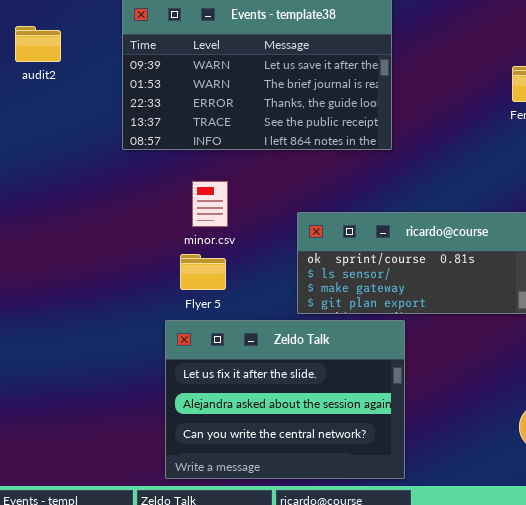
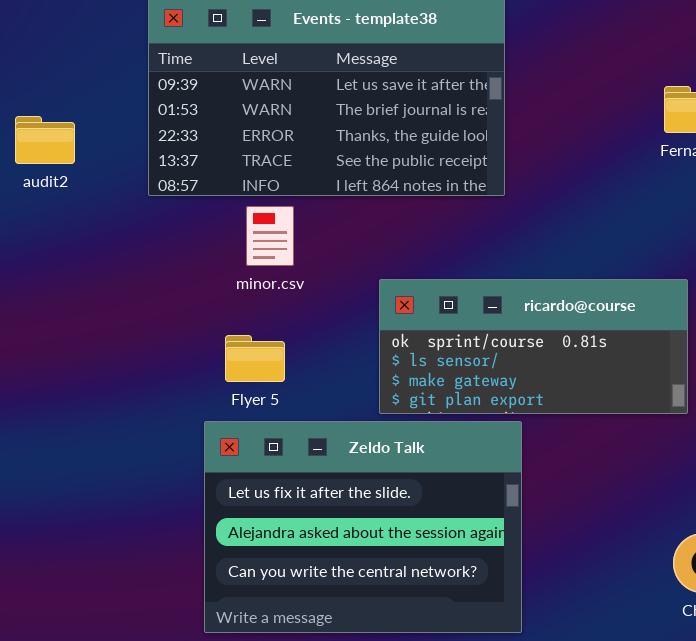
audit2: [15,26,61,62] -> [15,116,75,164], moved
minor.csv: [192,181,228,227] -> [246,206,294,266], moved

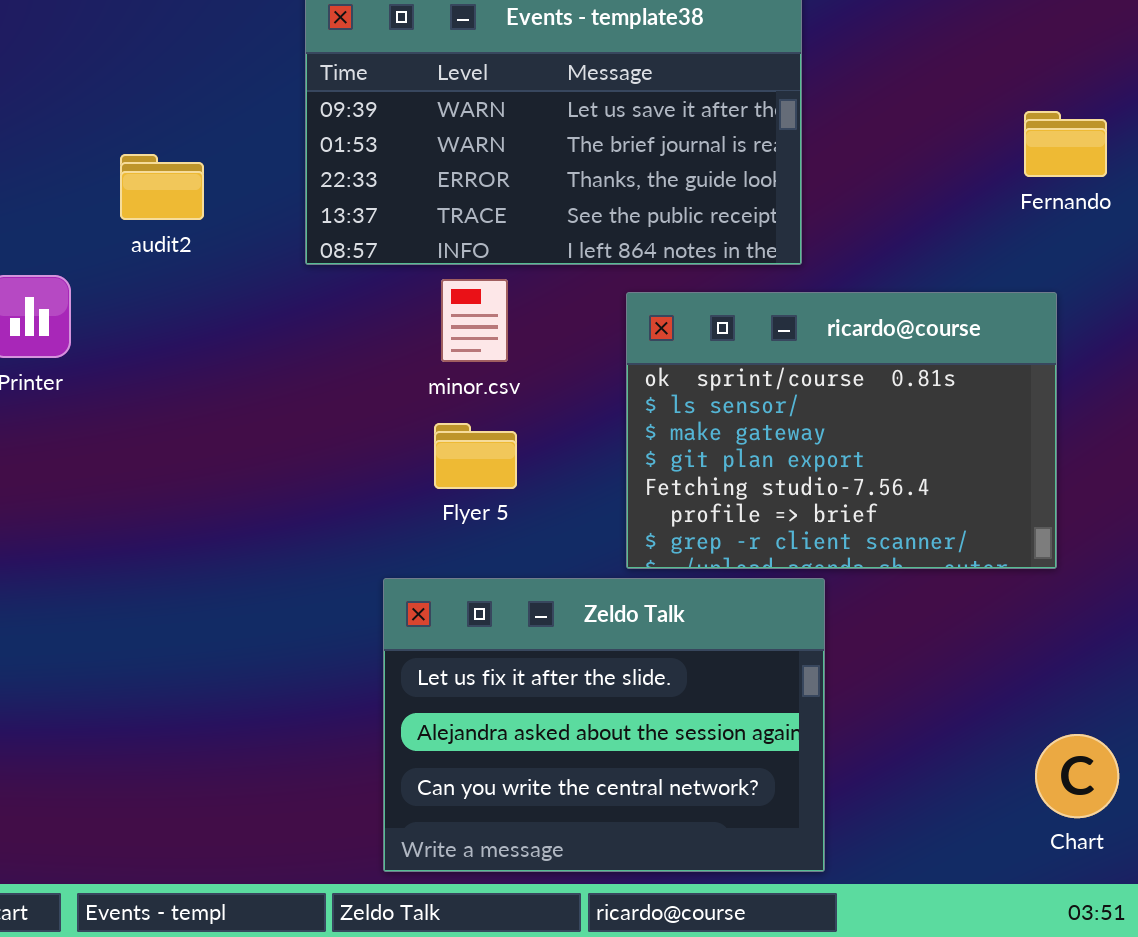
ricardo@course: [379,279,688,414] -> [626,292,1057,569], resized
Flyer 5: [225,335,285,382] -> [434,423,517,489], moved

